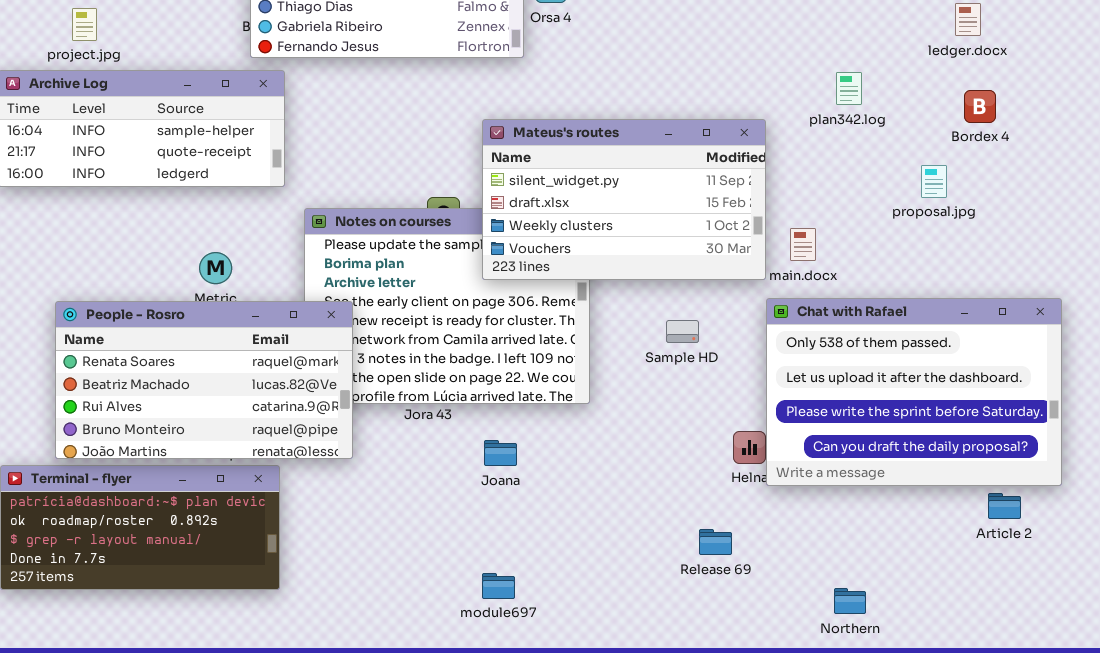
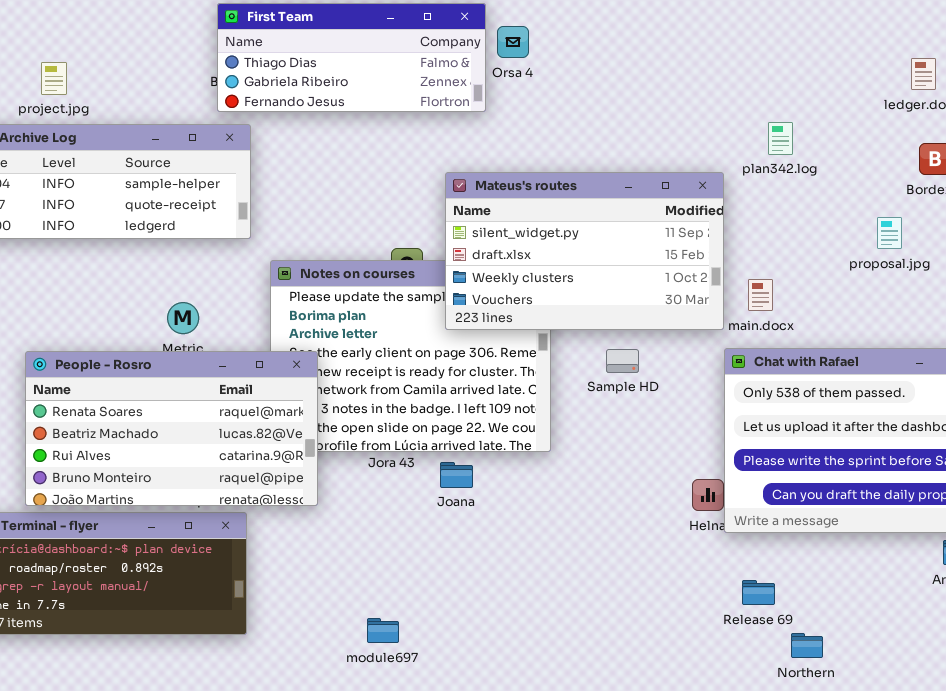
plan342.log: [836,72,862,105] -> [768,122,793,155], moved
Sample HD: [666,320,699,343] -> [606,349,639,373], moved
Joana: [484,440,517,466] -> [440,462,473,488], moved
Release 69: [699,529,732,555] -> [742,580,775,605], moved
module697: [482,573,515,599] -> [367,618,399,643], moved

